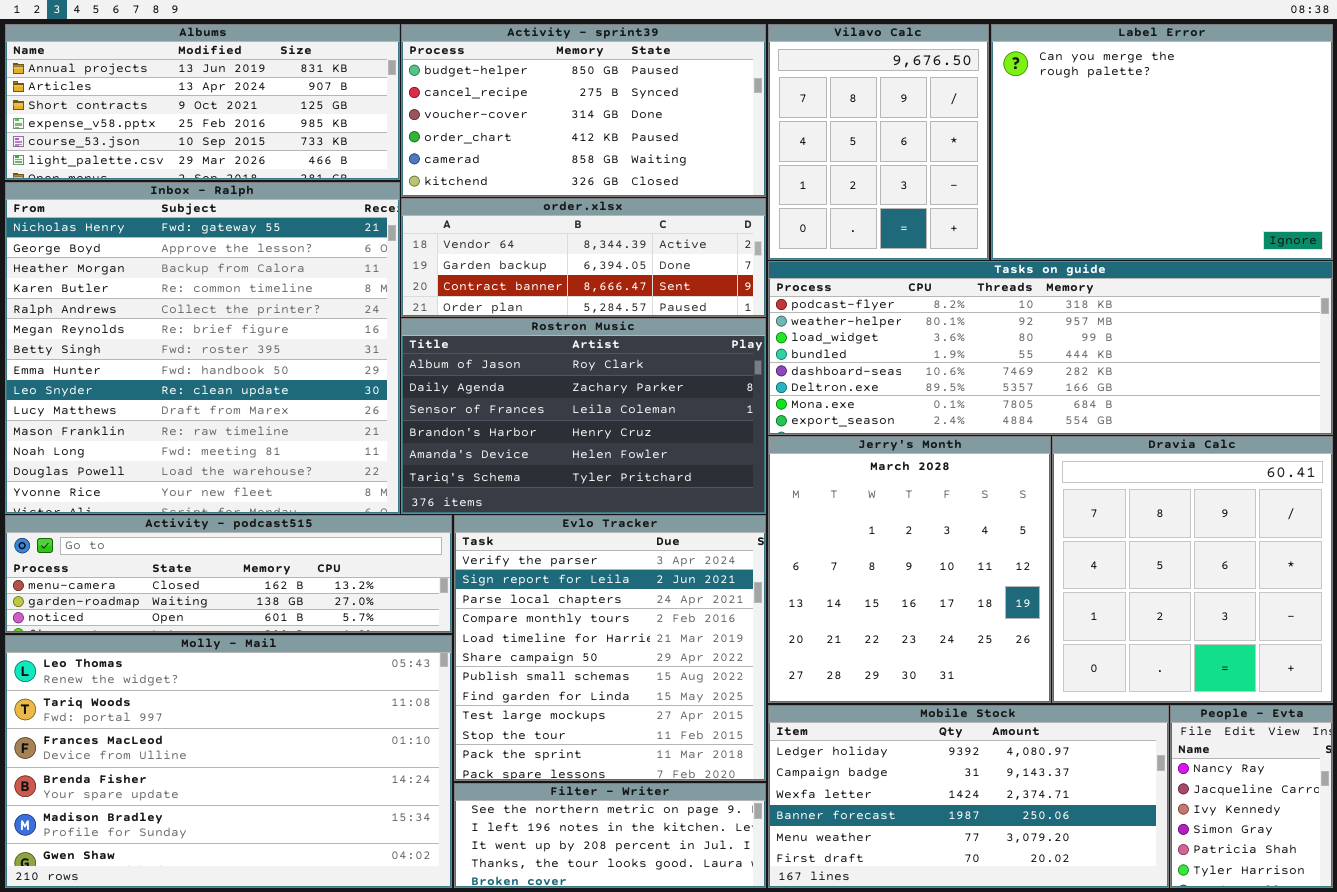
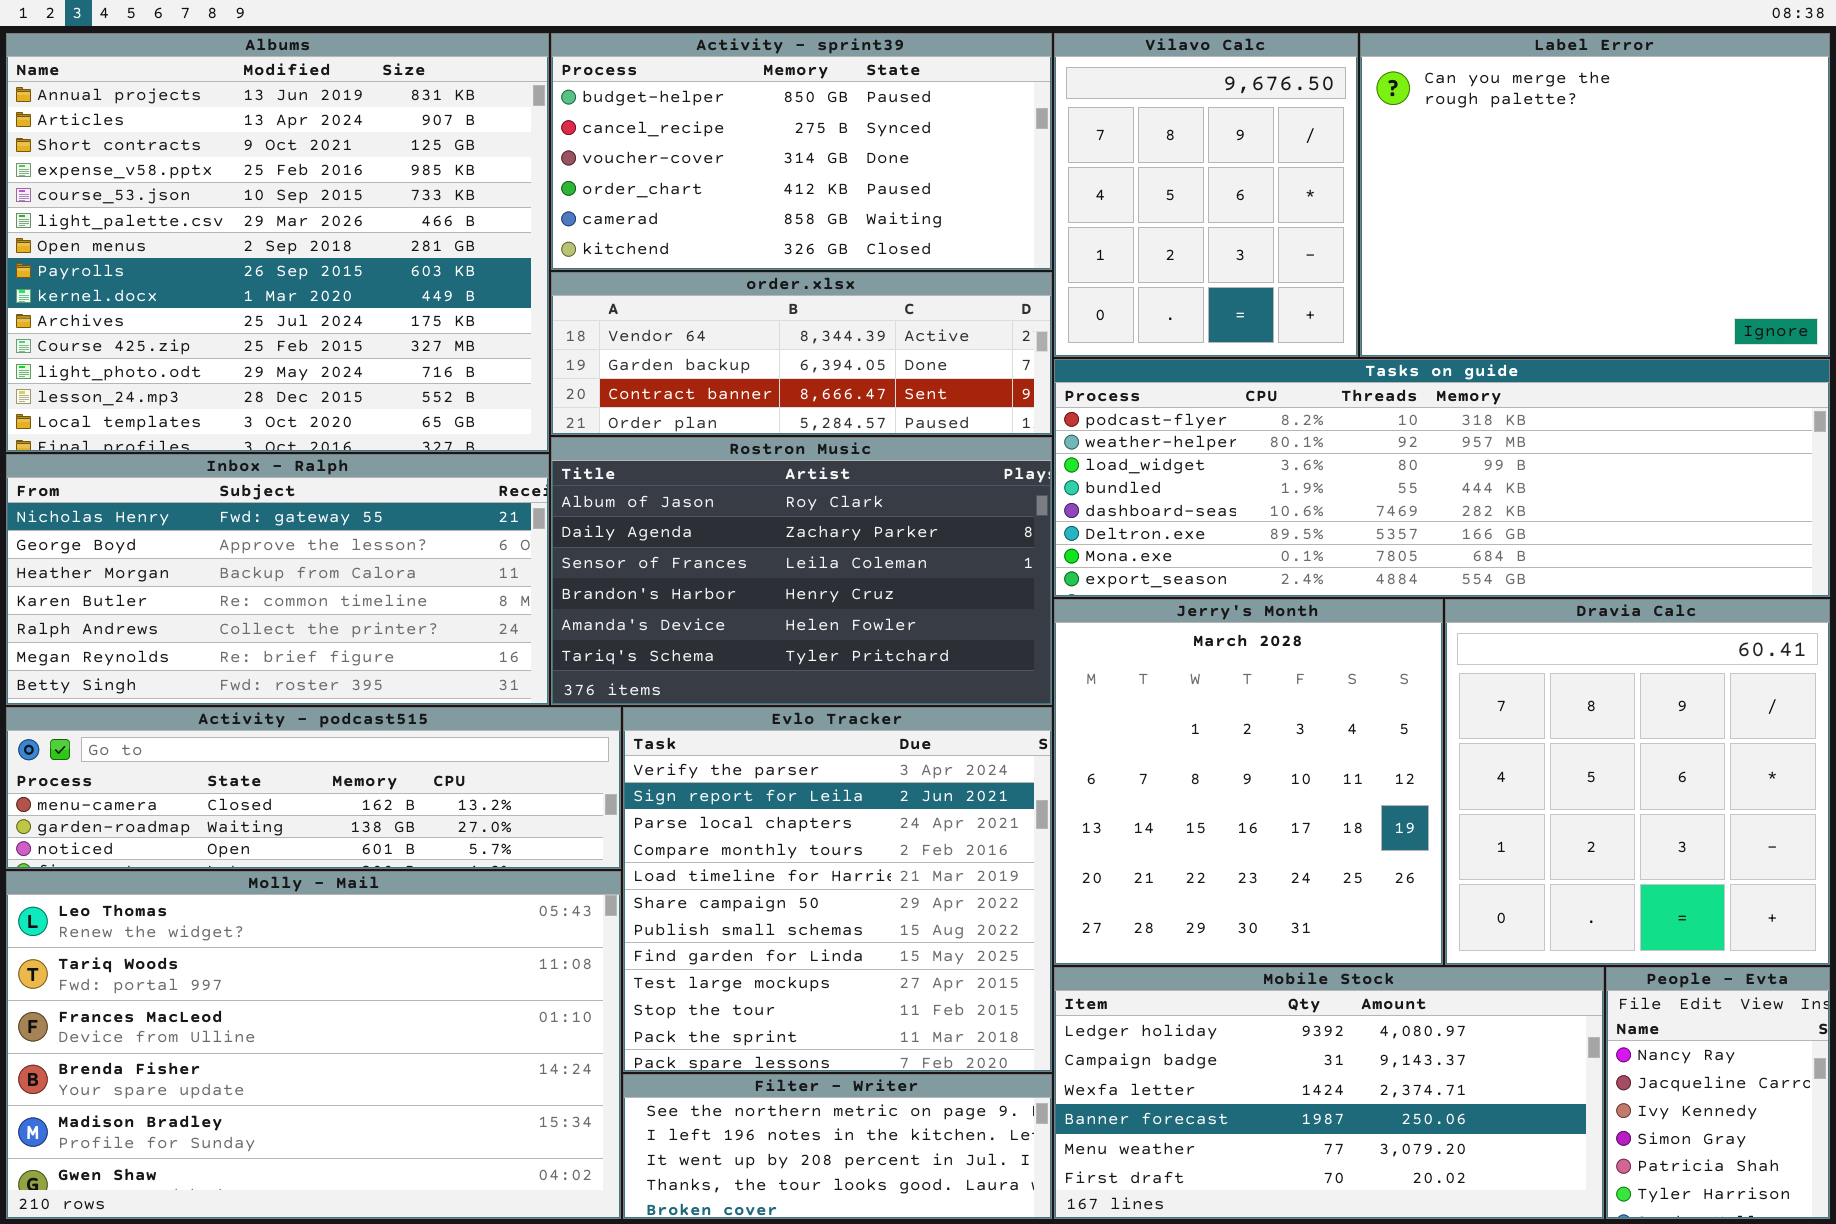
Albums: [5,24,400,180] -> [6,33,549,452], resized
Inbox - Ralph: [5,182,400,514] -> [6,454,549,705], resized

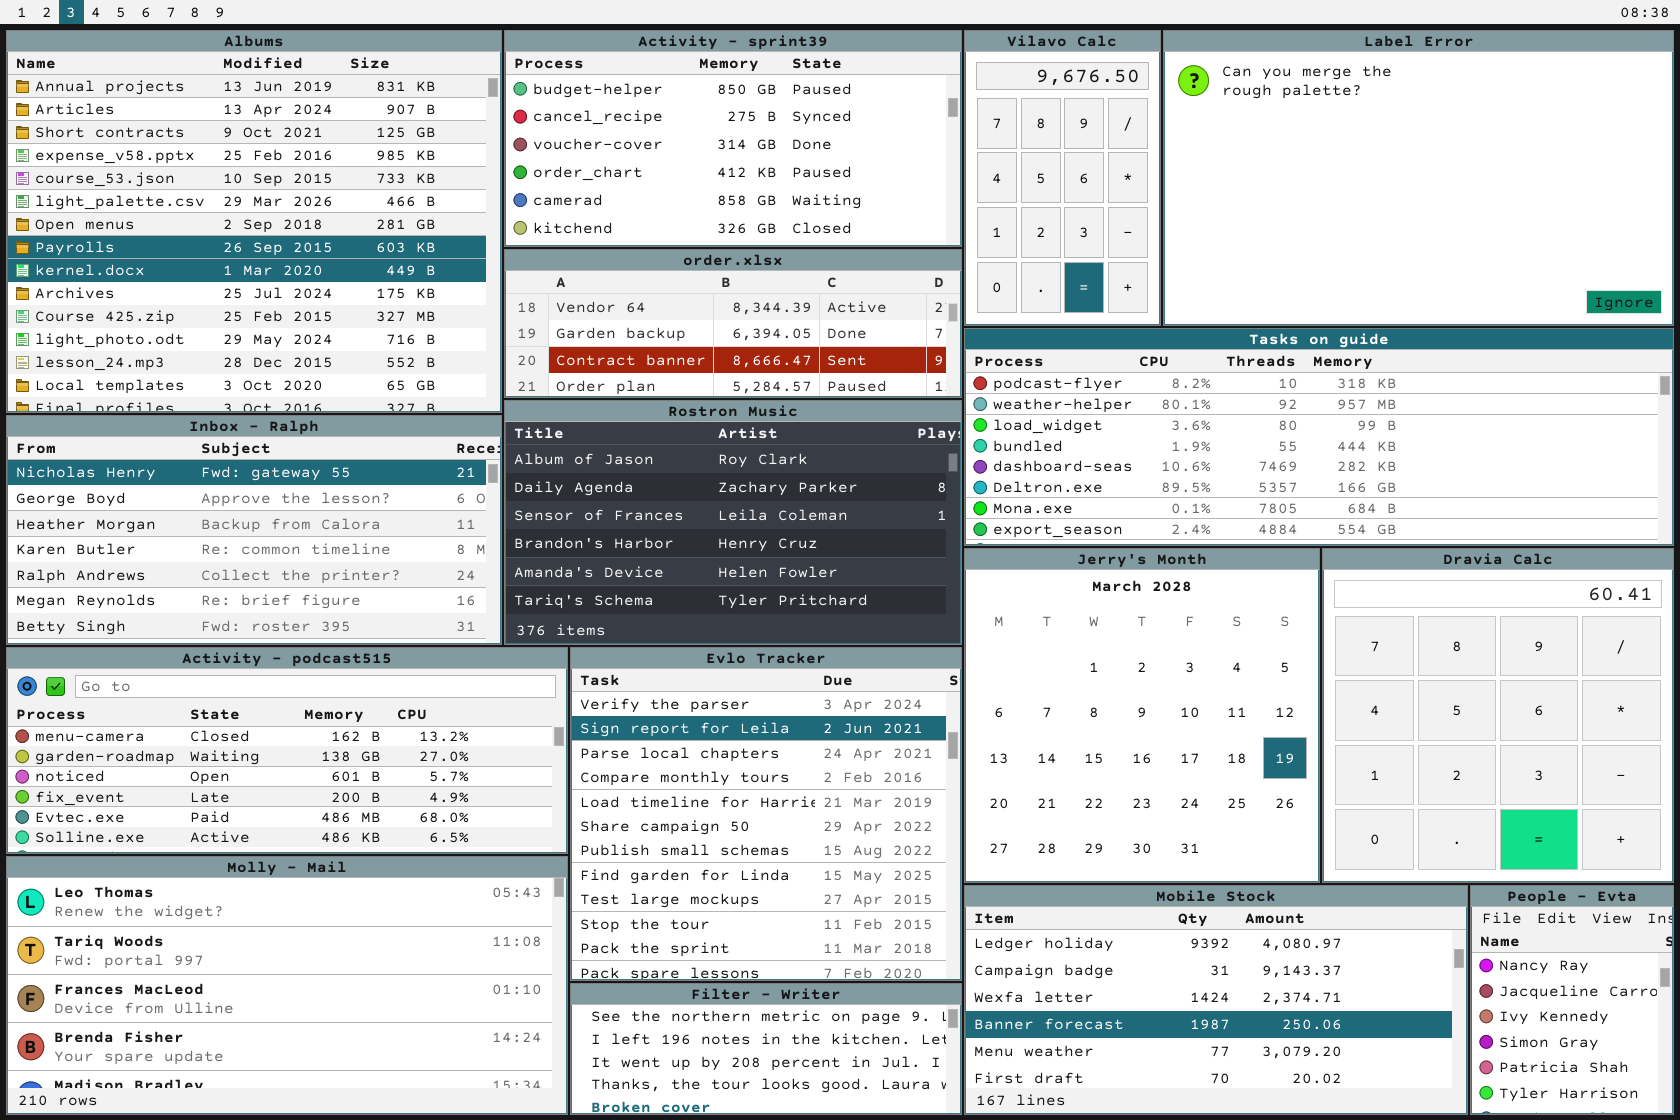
Vilavo Calc: [1054,33,1358,357] -> [964,30,1161,326], resized
Label Error: [1360,33,1830,357] -> [1163,30,1674,326], resized
Activity - podcast515: [6,707,621,869] -> [6,647,568,854], resized
Molly - Mail: [6,871,621,1219] -> [6,856,568,1115], resized

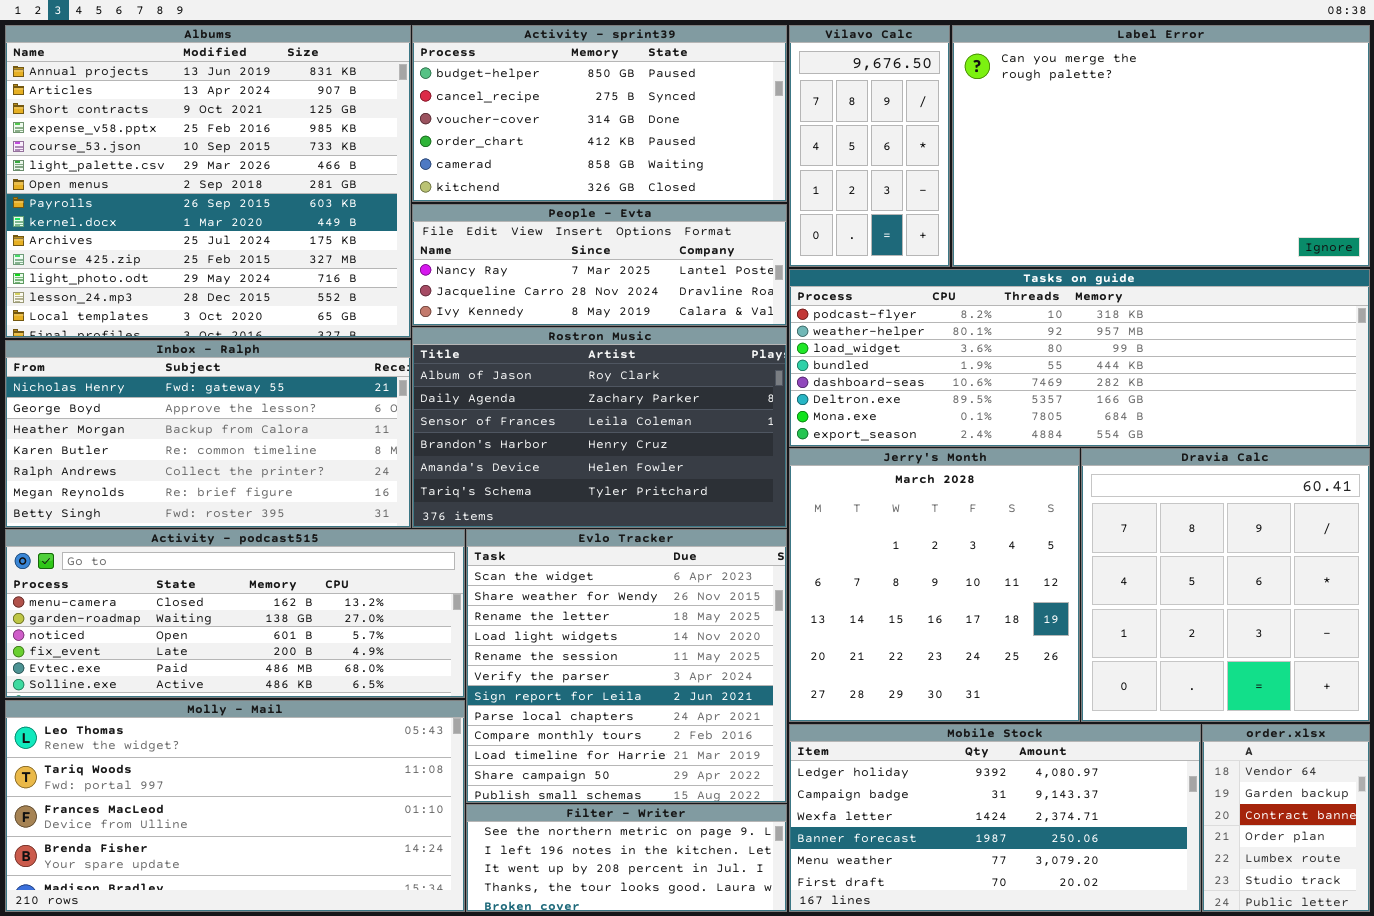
order.xlsx: [504,249,962,398] -> [1202,724,1370,912], moved, resized
Evlo Tracker: [570,647,962,981] -> [466,529,787,803], scrolled up 5 rows
People - Evta: [1470,885,1674,1115] -> [412,204,787,326], moved, resized

